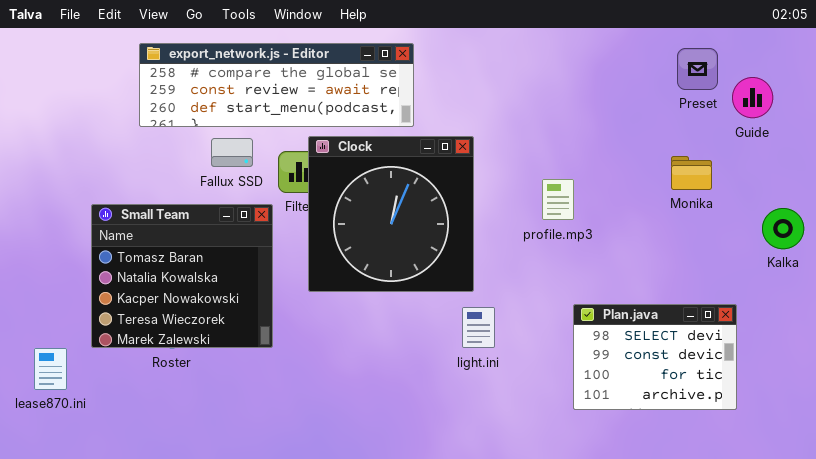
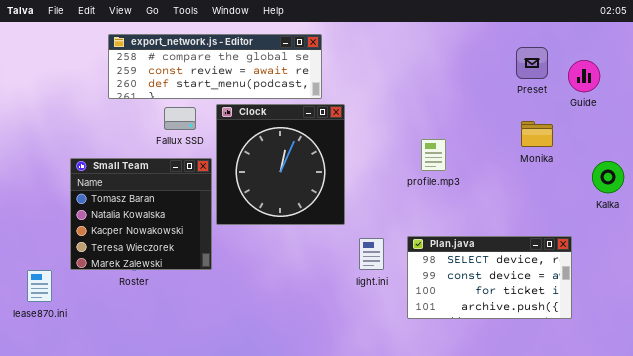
Preset: [677,48,718,90] -> [516,47,548,79], moved
Clock: [308,136,474,292] -> [216,104,345,225], moved
Plan.java: [573,304,737,410] -> [407,236,572,319], resized

